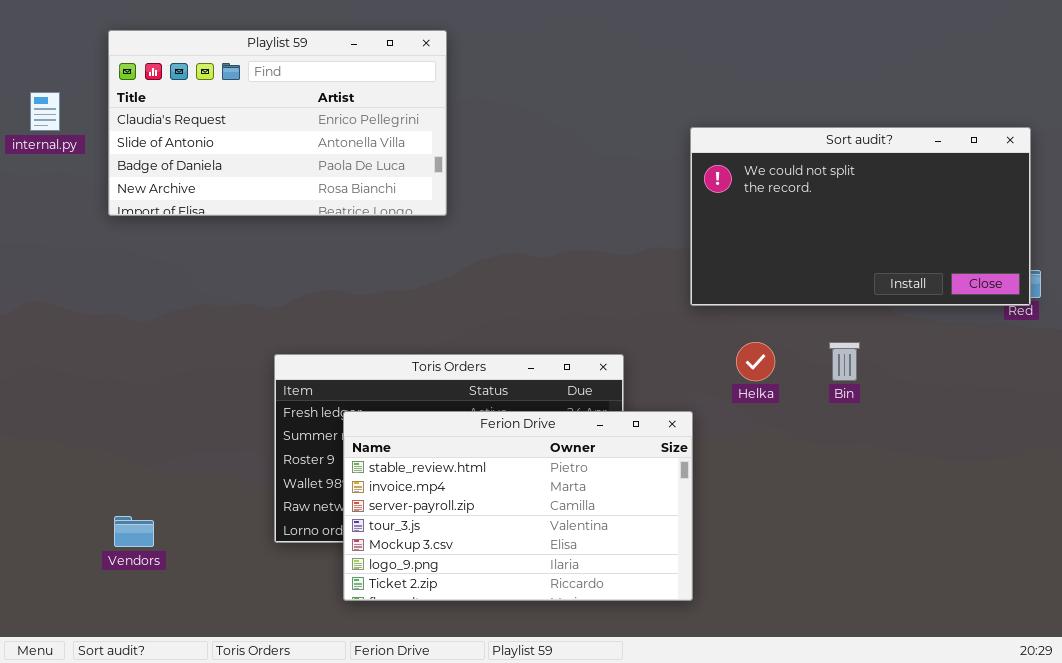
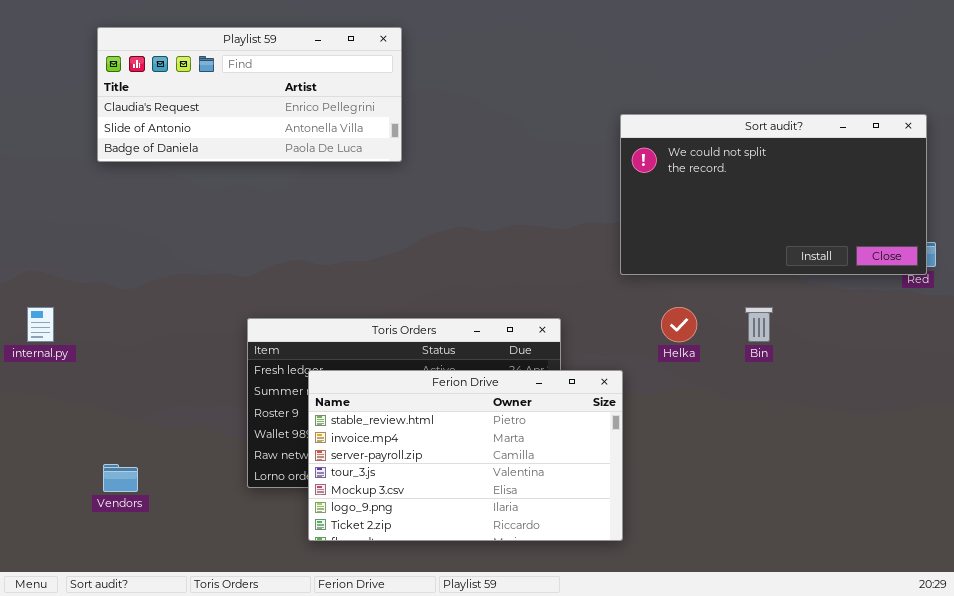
Playlist 59: [108,30,447,216] -> [97,27,402,162], resized
internal.py: [30,92,60,131] -> [27,307,54,342], moved

